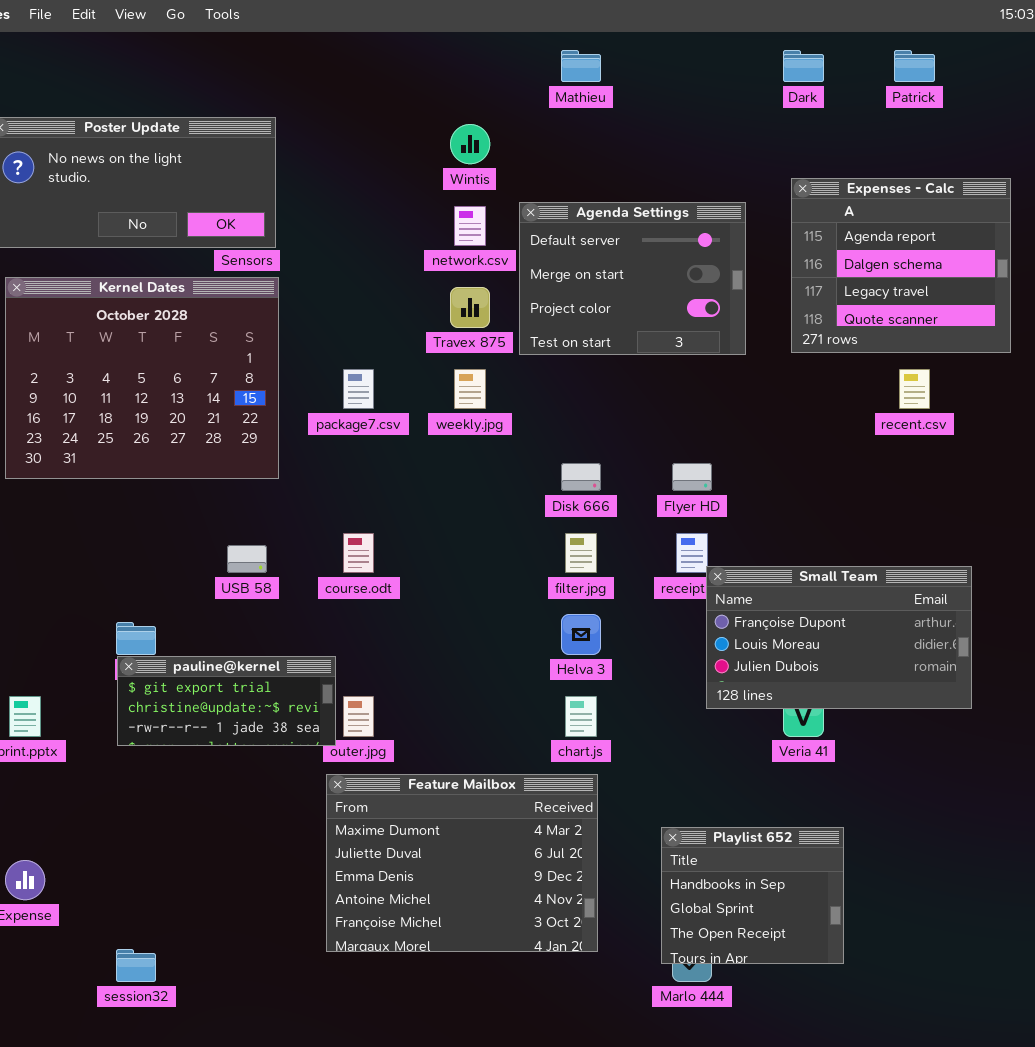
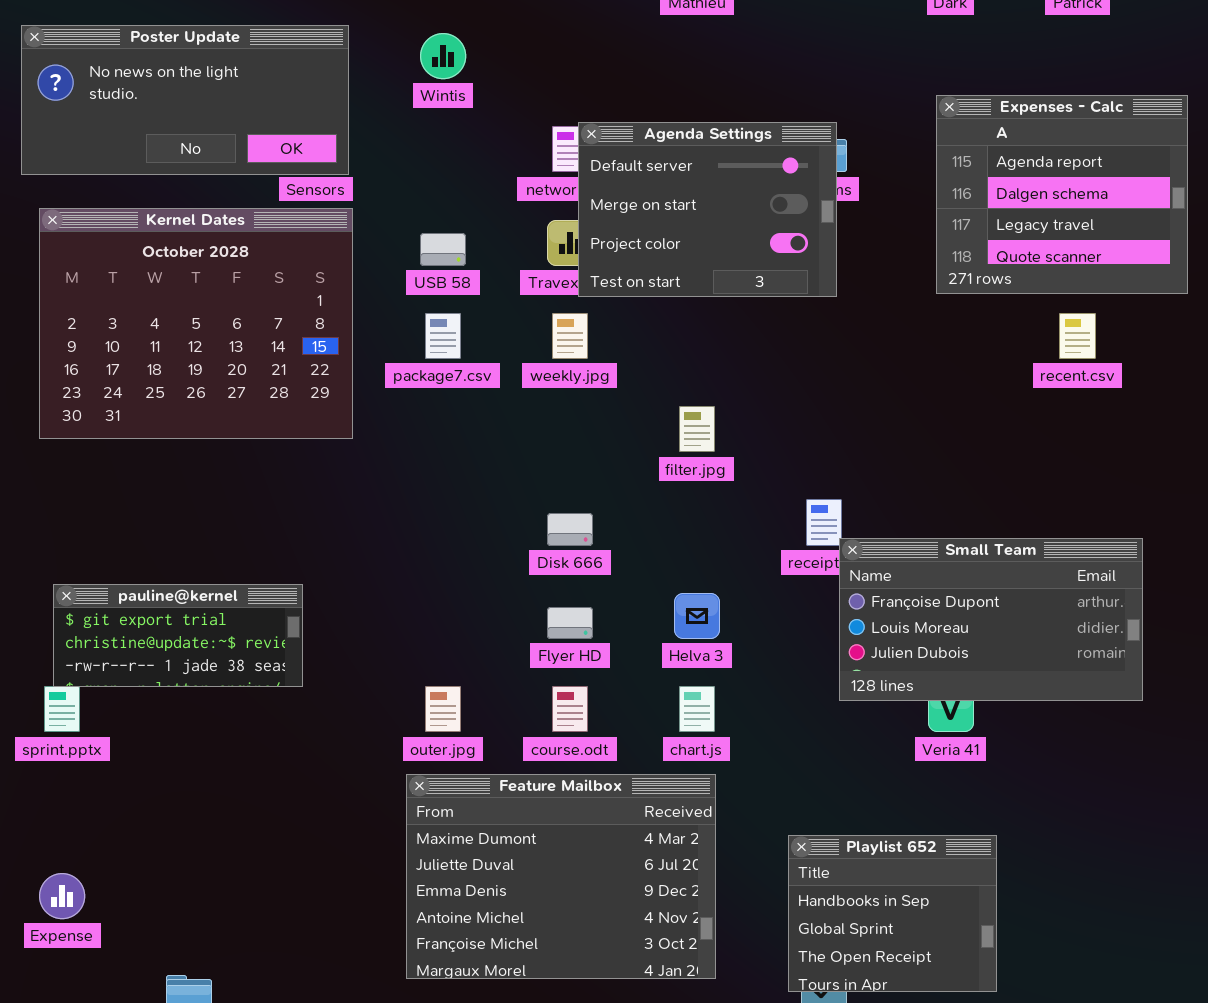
Wintis: [450,124,490,164] -> [420,33,466,79], moved
Agenda Settings: [519,202,746,355] -> [578,122,837,297], moved
Disk 666: [561,463,601,491] -> [547,513,593,546], moved
Flyer HD: [672,463,712,491] -> [547,607,593,639], moved
course.odt: [343,533,374,573] -> [552,686,588,732], moved
filter.jpg: [565,533,597,573] -> [679,406,715,452], moved
USB 58: [227,545,267,573] -> [420,233,466,266], moved
pauline@kernel: [117,656,336,746] -> [53,584,303,687], moved

